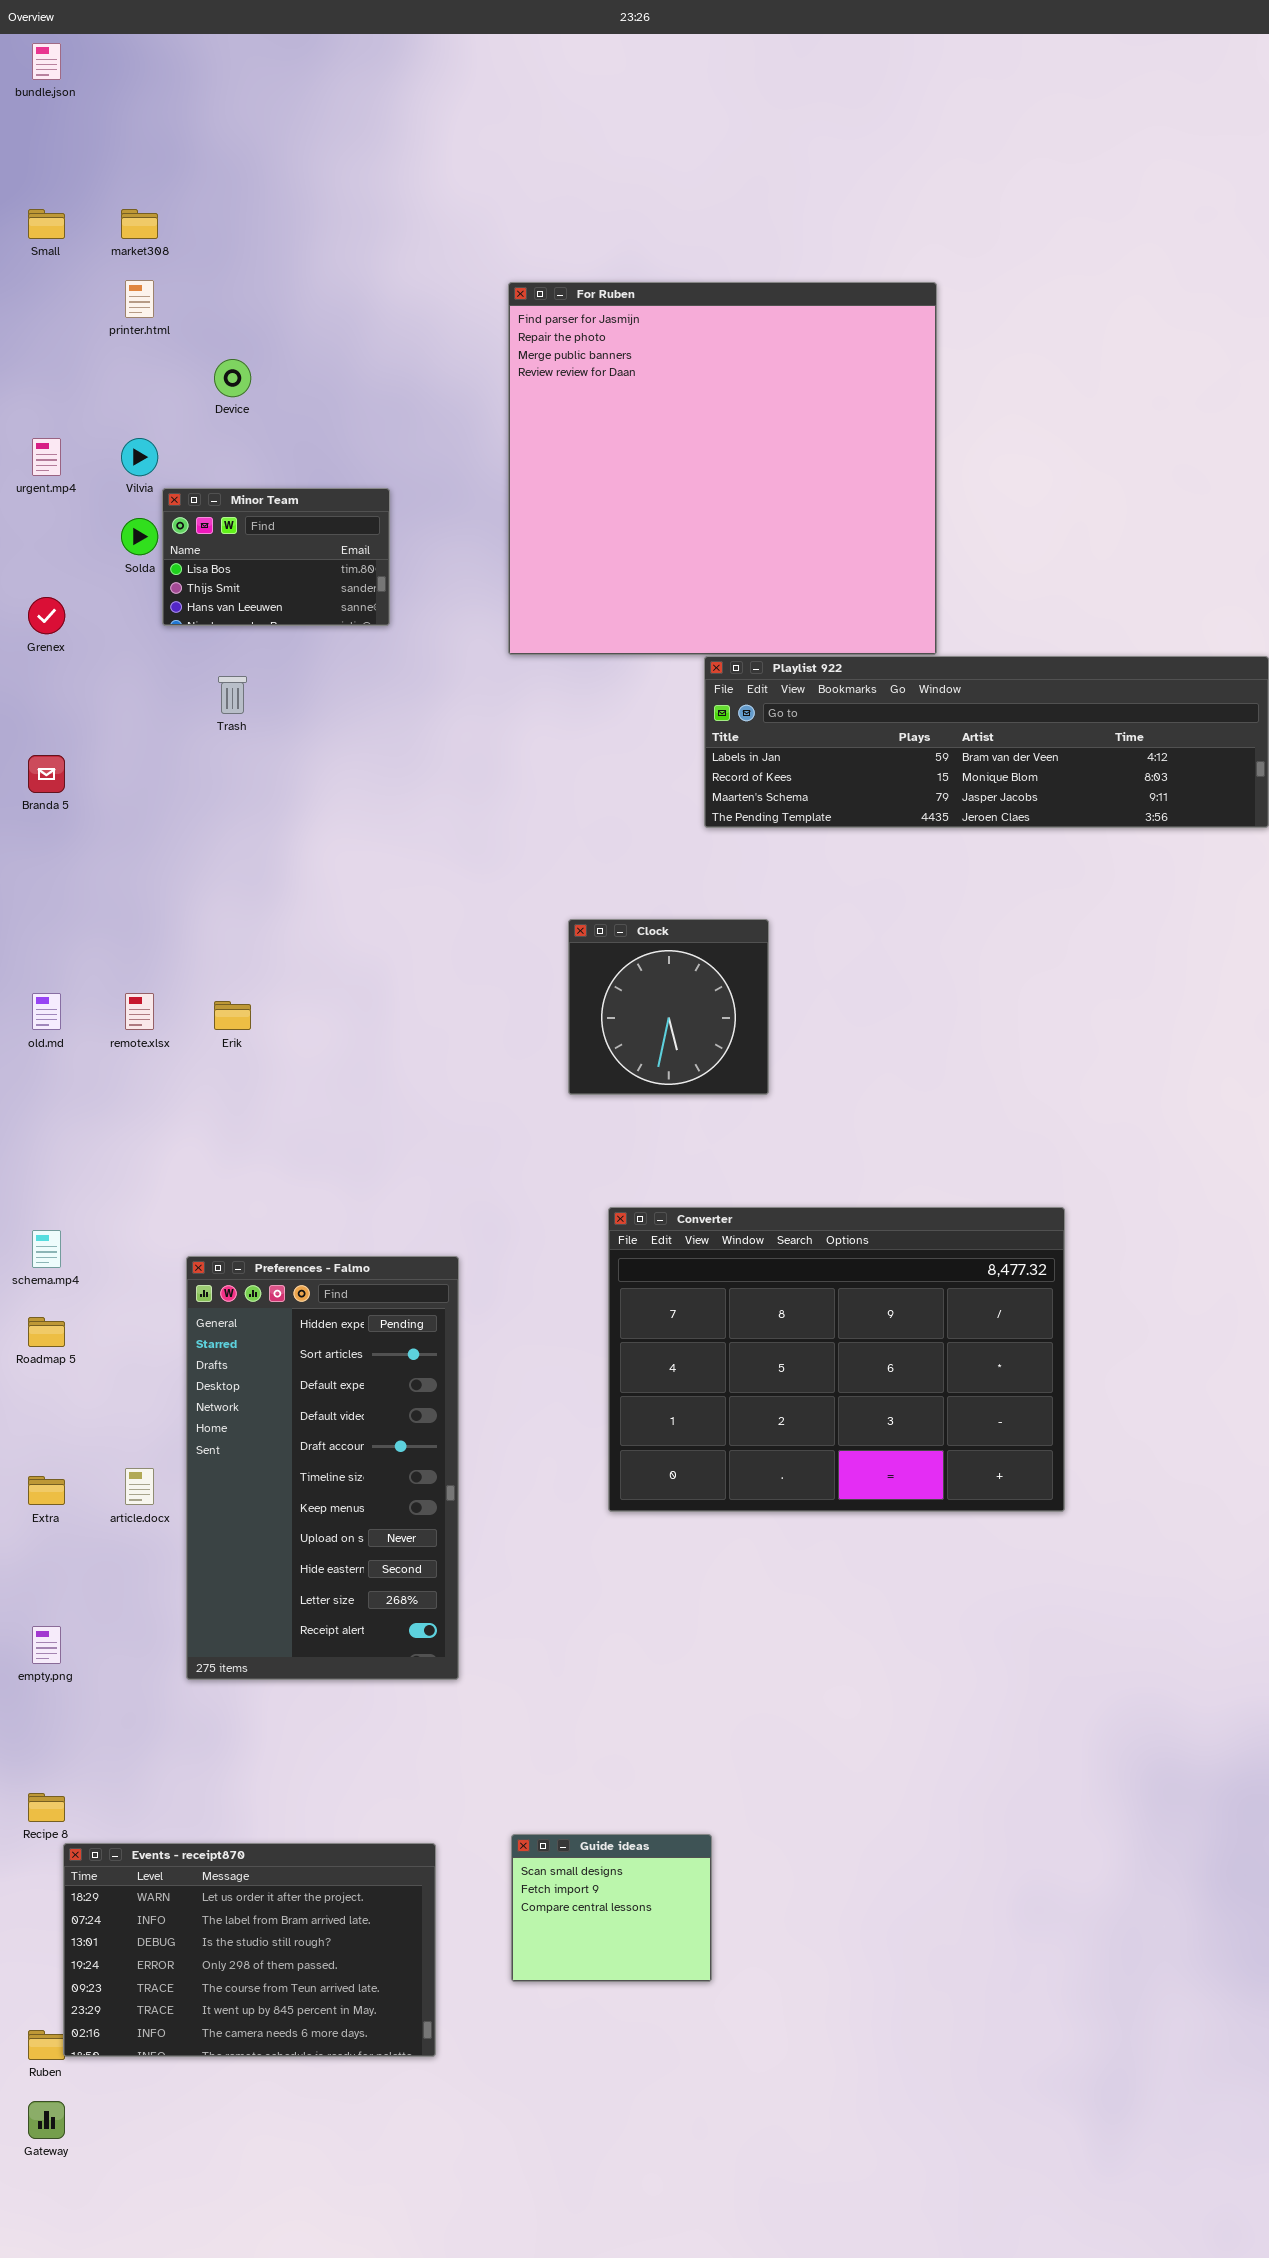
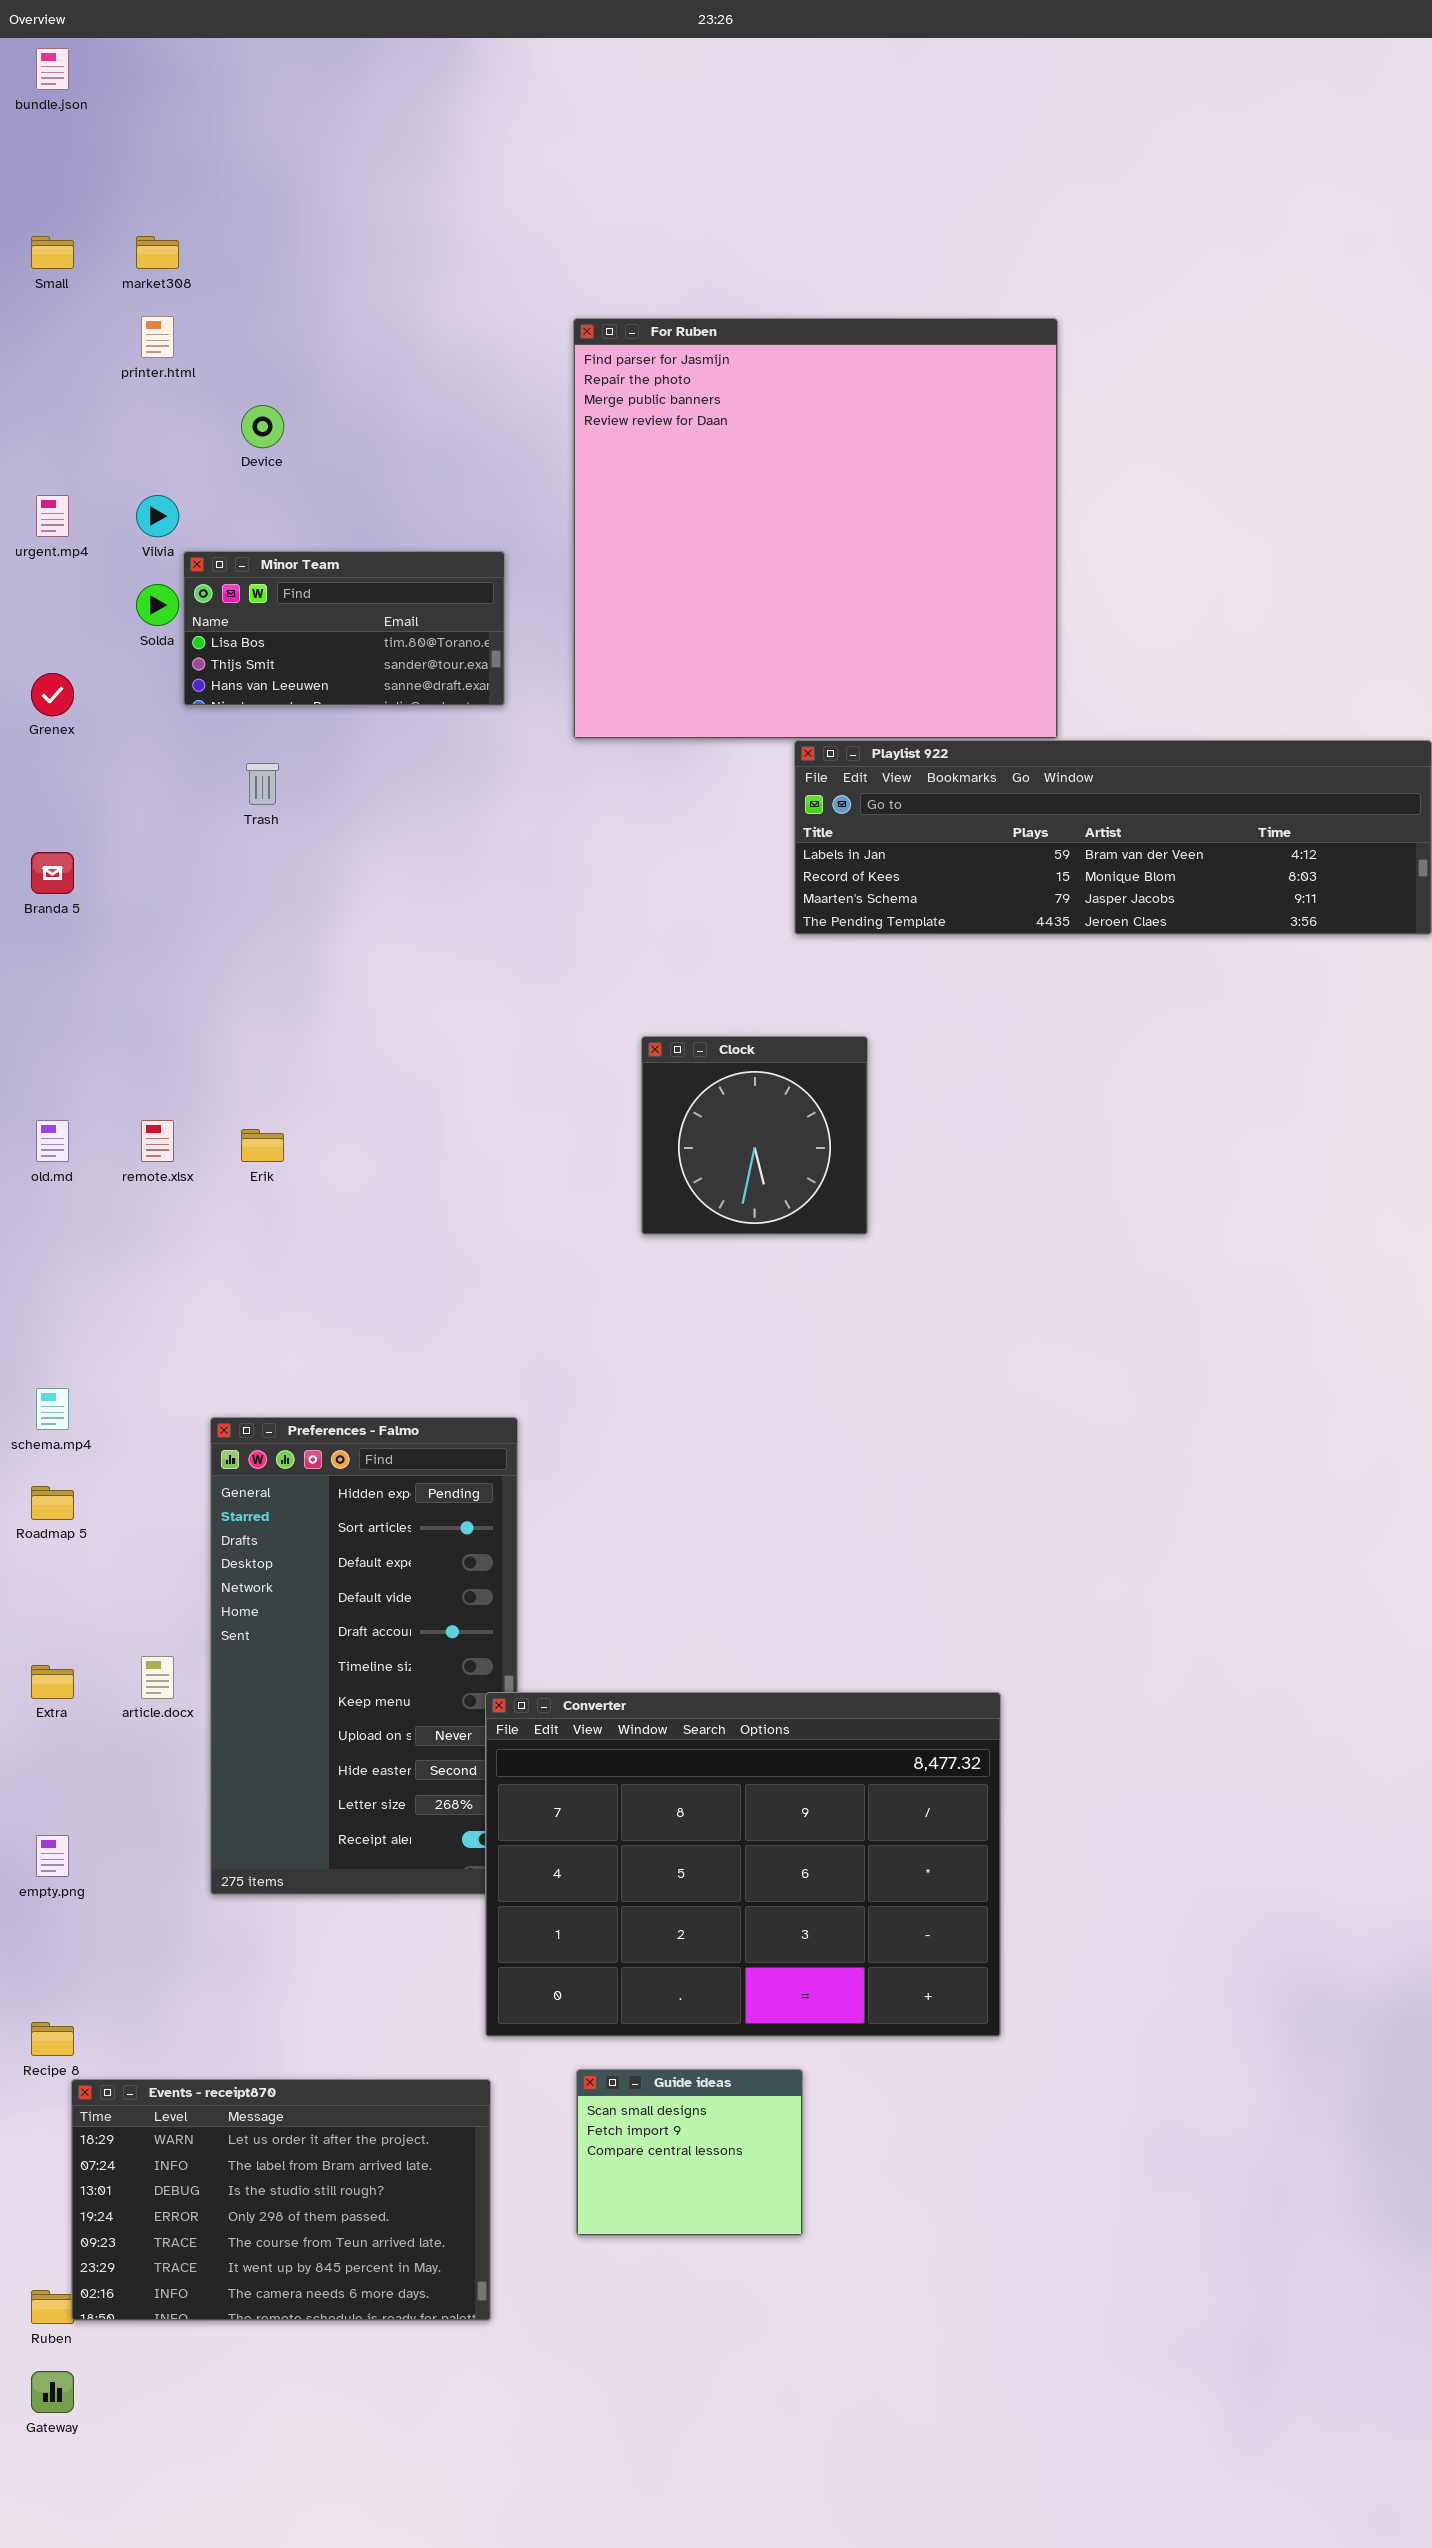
Minor Team: [162,488,390,626] -> [183,551,505,706], resized
Converter: [608,1207,1065,1512] -> [485,1692,1001,2037], moved

